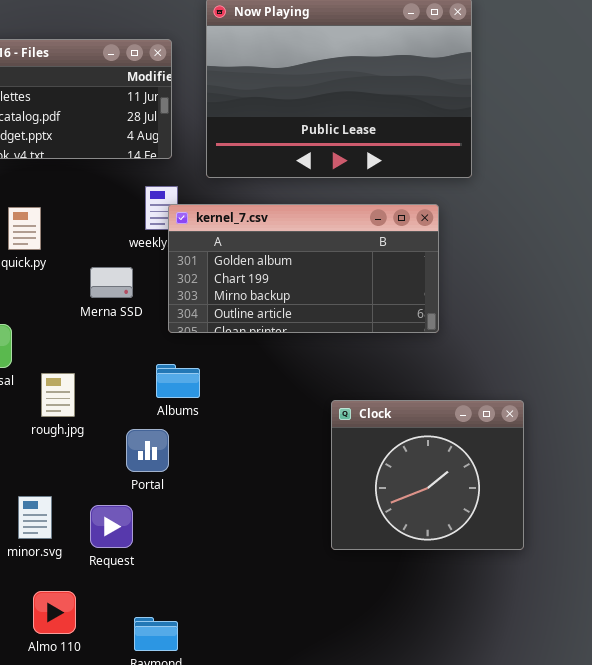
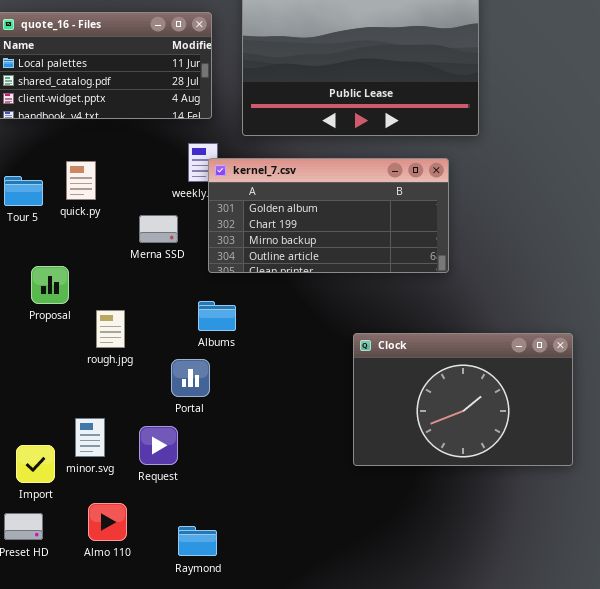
Clock: [331,400,524,550] -> [353,333,573,466], resized

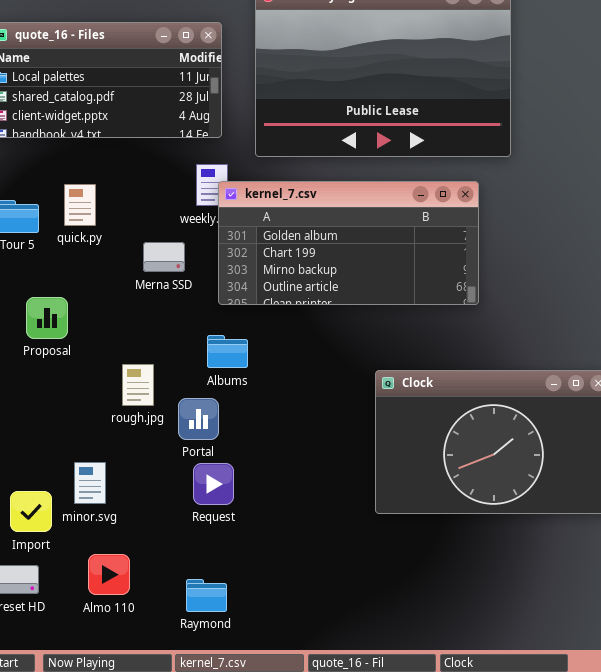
rough.jpg: [96,310,125,348] -> [122,364,154,406], moved
Request: [139,426,178,465] -> [193,463,234,505], moved

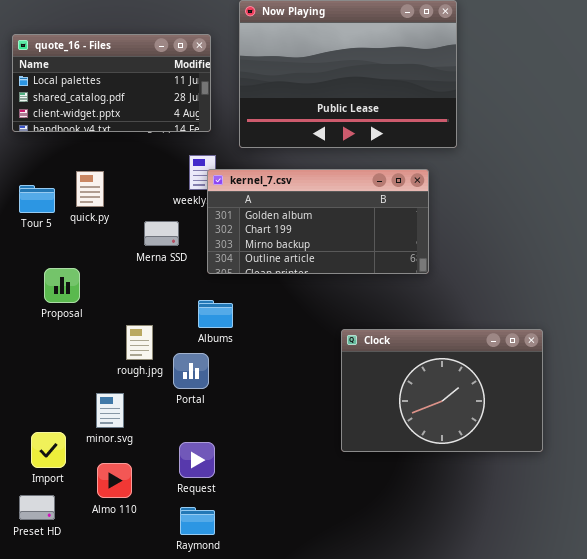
minor.svg: [74,462,106,504] -> [96,393,124,428], moved
Request: [193,463,234,505] -> [179,442,215,478], moved
Almo 110: [88,554,130,595] -> [97,463,132,498], moved

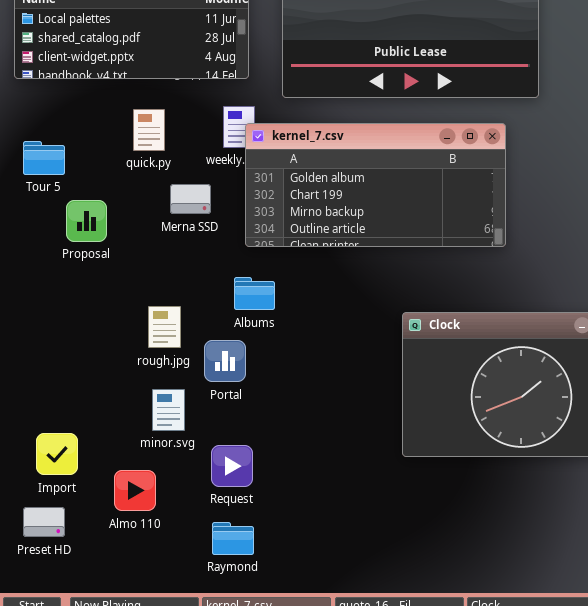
quick.py: [76,171,104,207] -> [133,109,165,151], moved
Proposal: [44,268,80,303] -> [66,200,107,242], moved
minor.svg: [96,393,124,428] -> [152,389,185,431], moved

